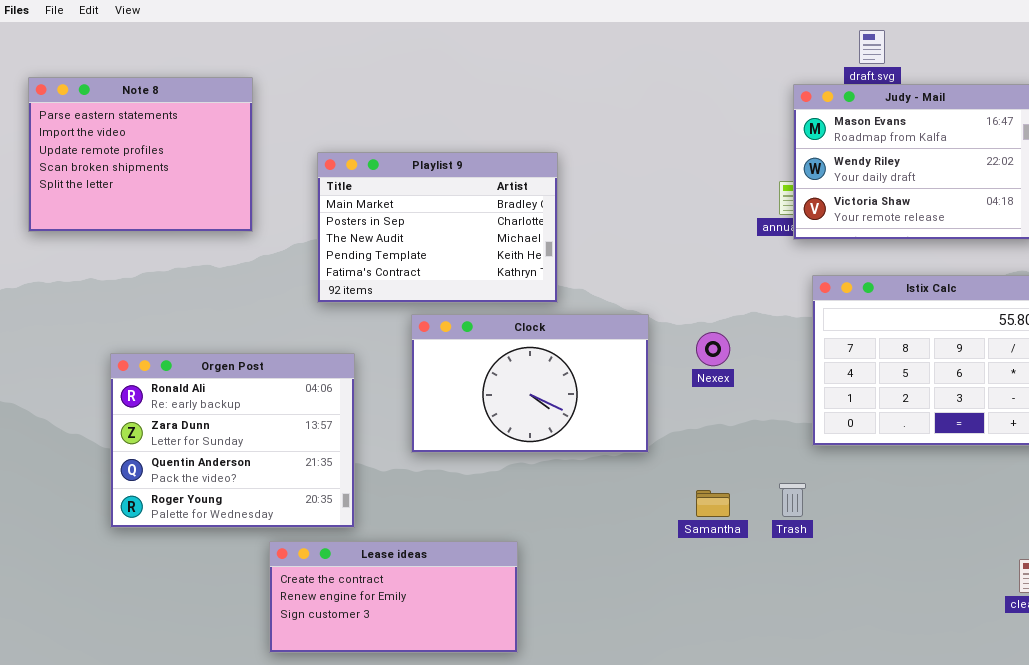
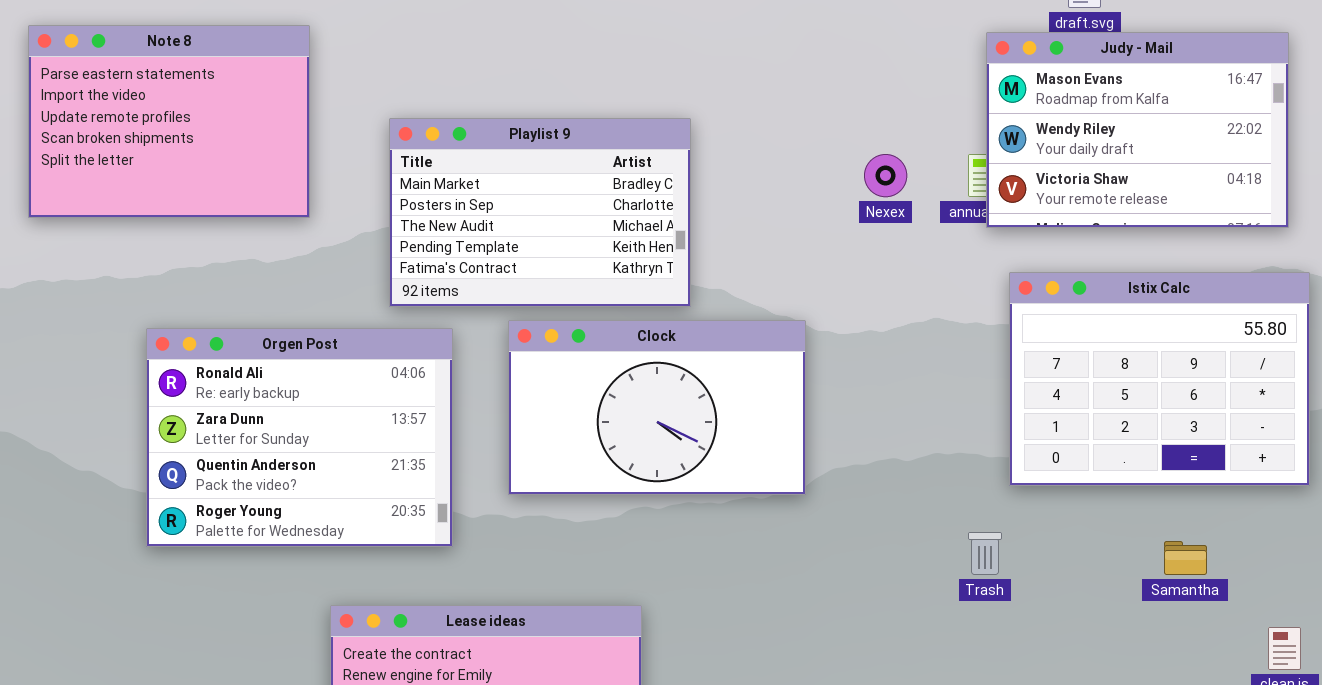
Nexex: [696,332,730,366] -> [864,154,907,197], moved
Orgen Post: [110,353,355,528] -> [146,328,453,547], moved
Samantha: [696,490,730,517] -> [1164,541,1207,575], moved

